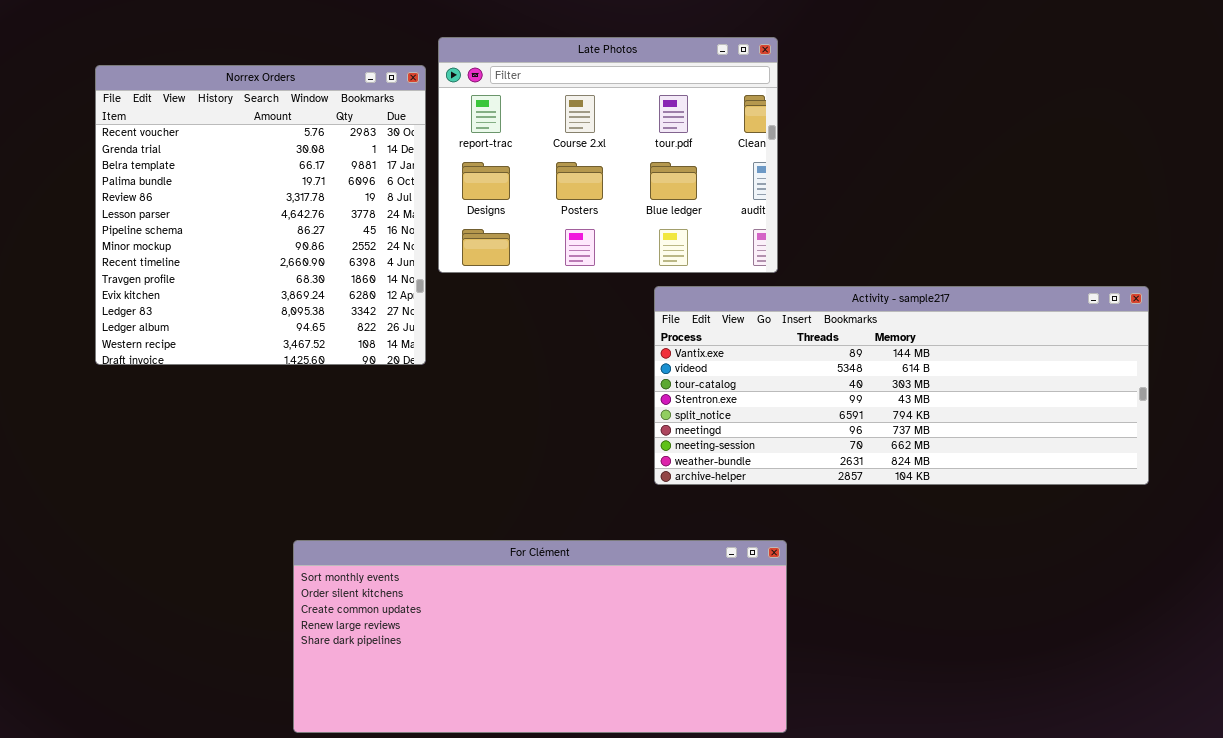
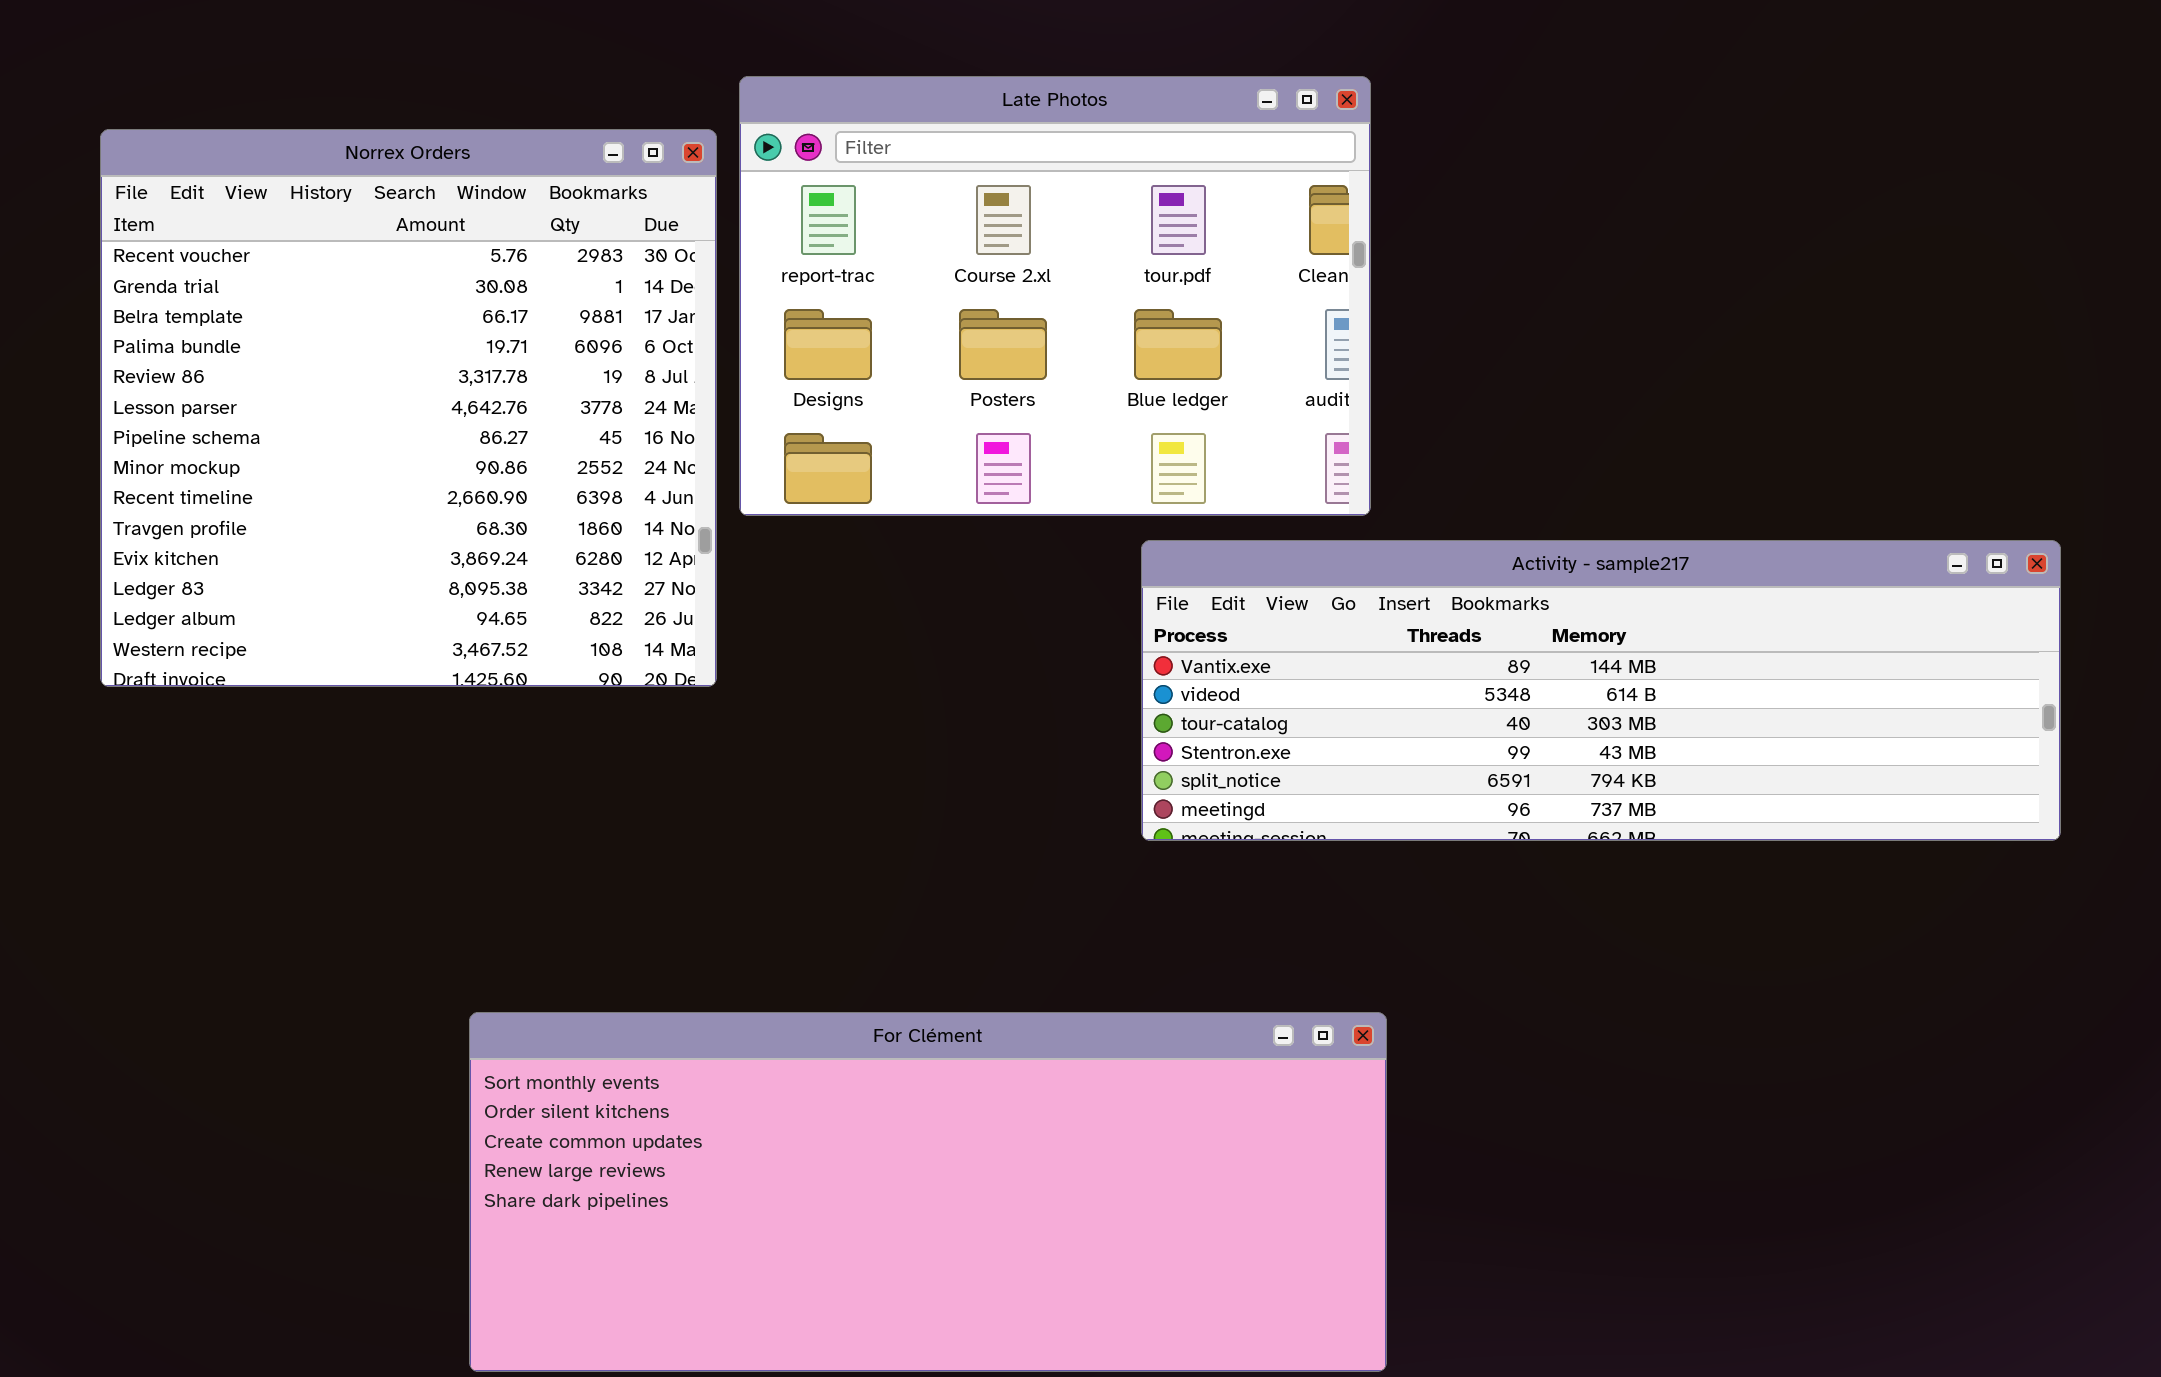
Activity - sample217: [654,286,1149,485] -> [1141,540,2061,841], resized

